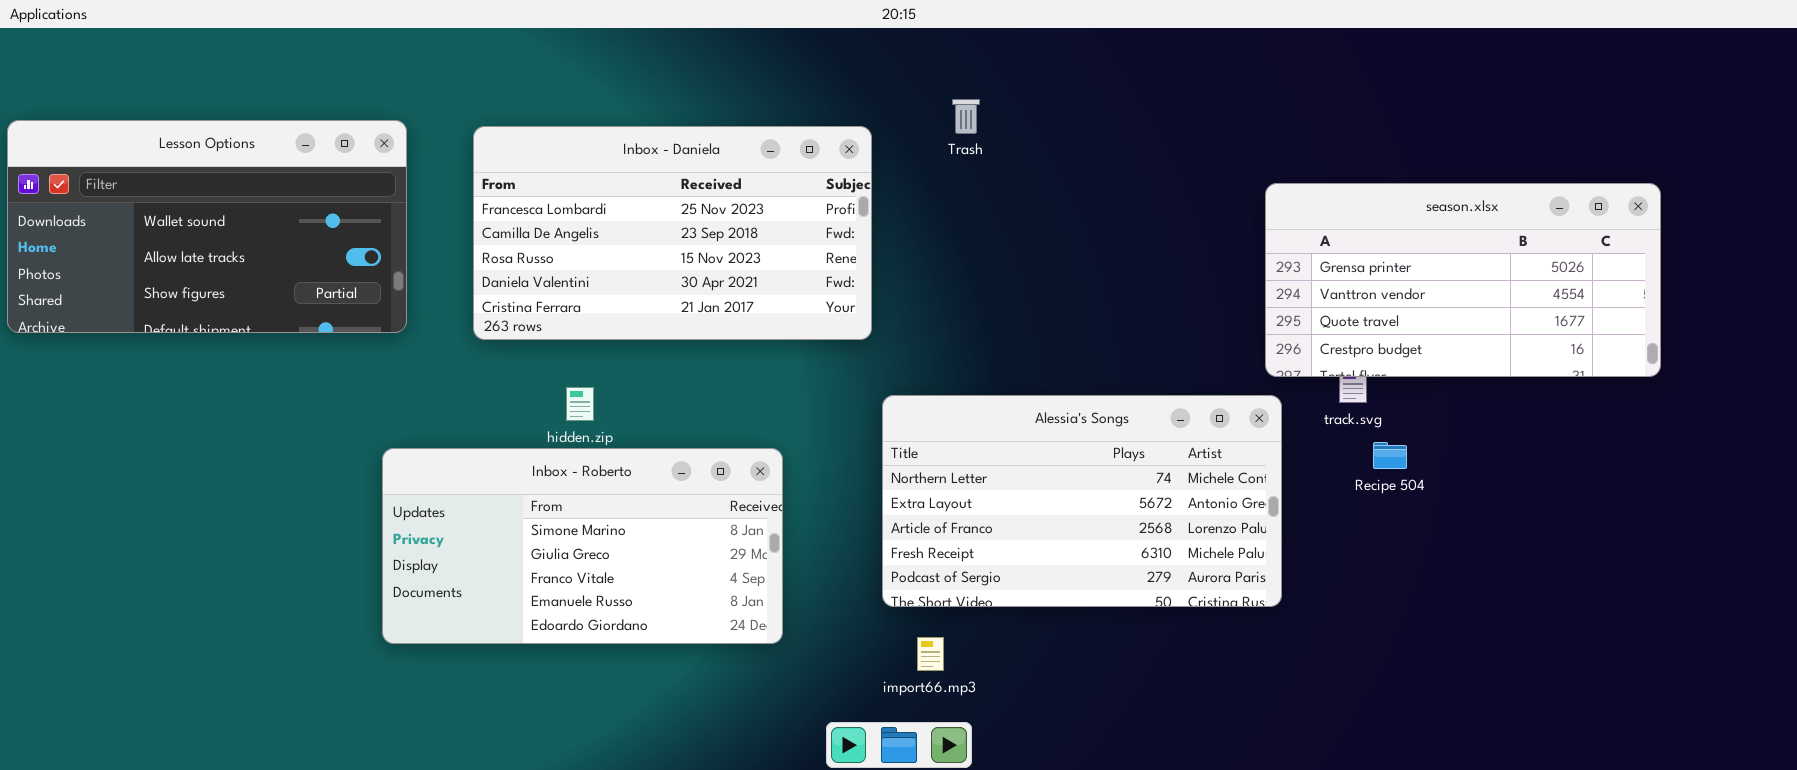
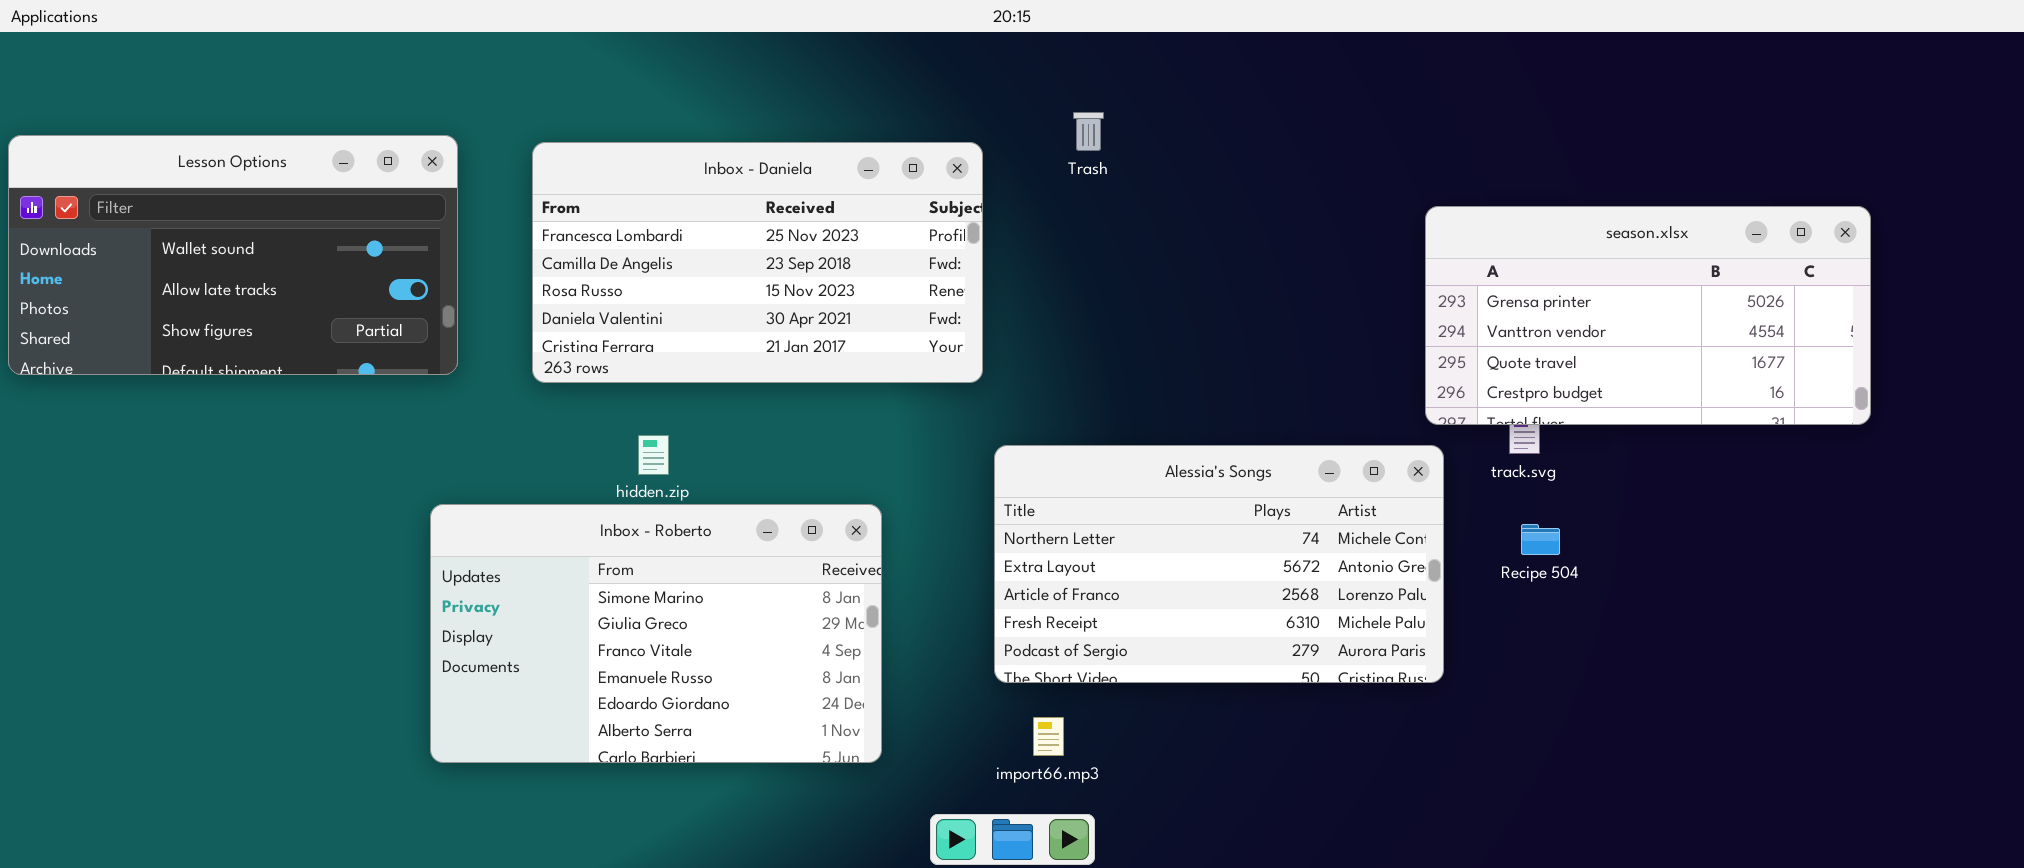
Recipe 504: [1373,442,1407,469] -> [1521,524,1560,555], moved
Inbox - Roberto: [382,448,783,644] -> [430,504,882,763], resized

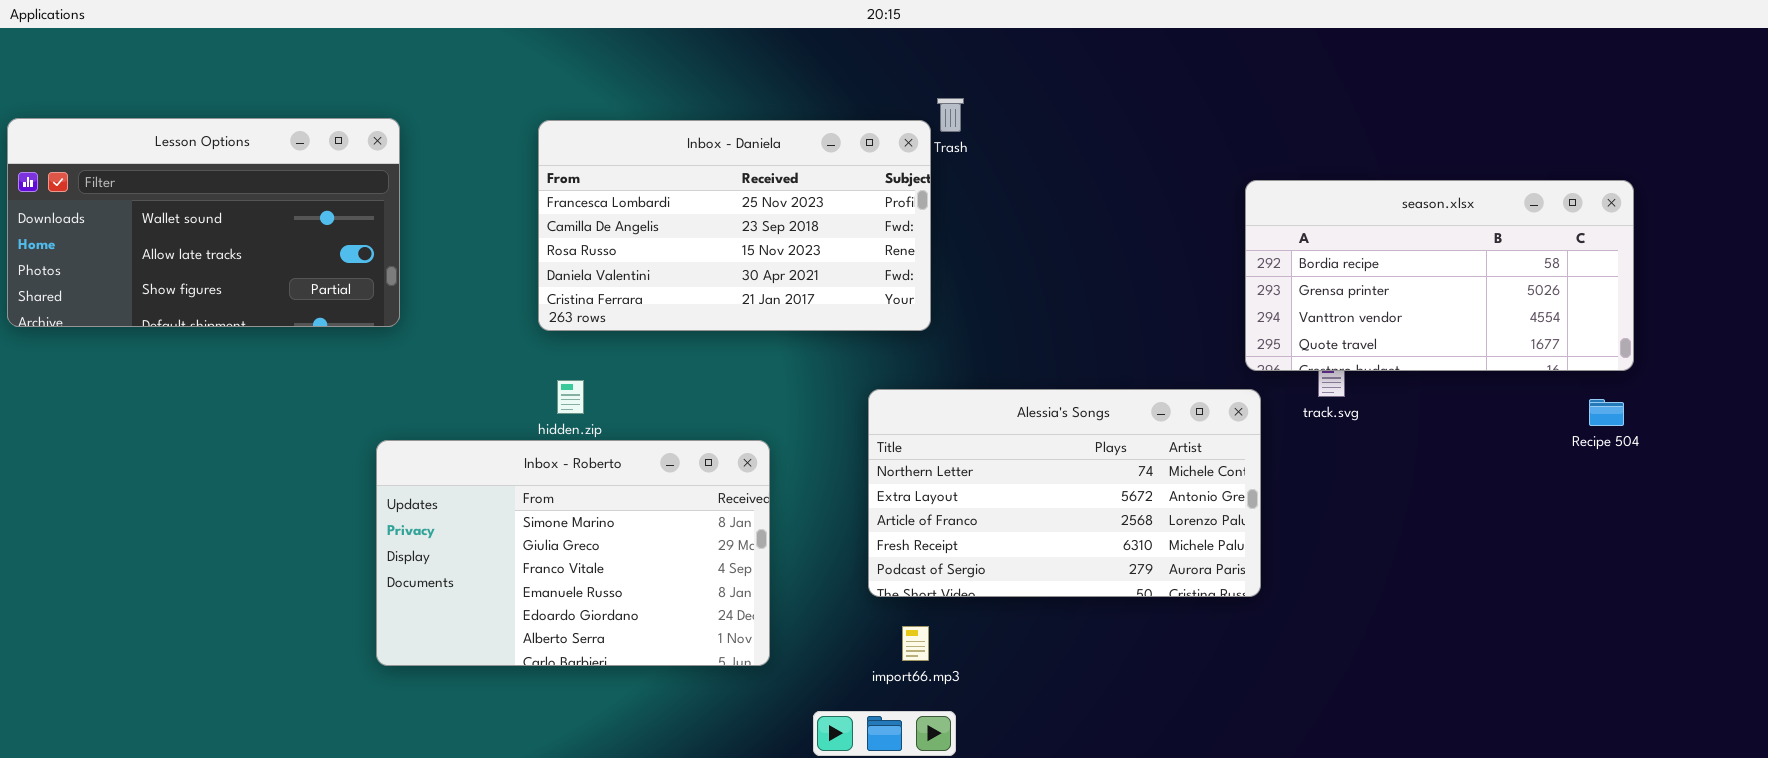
Inbox - Daniela: [532,142,983,383] -> [538,120,931,331], moved
season.xlsx: [1425,206,1871,425] -> [1245,180,1634,371], scrolled up 1 row
Recipe 504: [1521,524,1560,555] -> [1589,399,1624,426], moved

